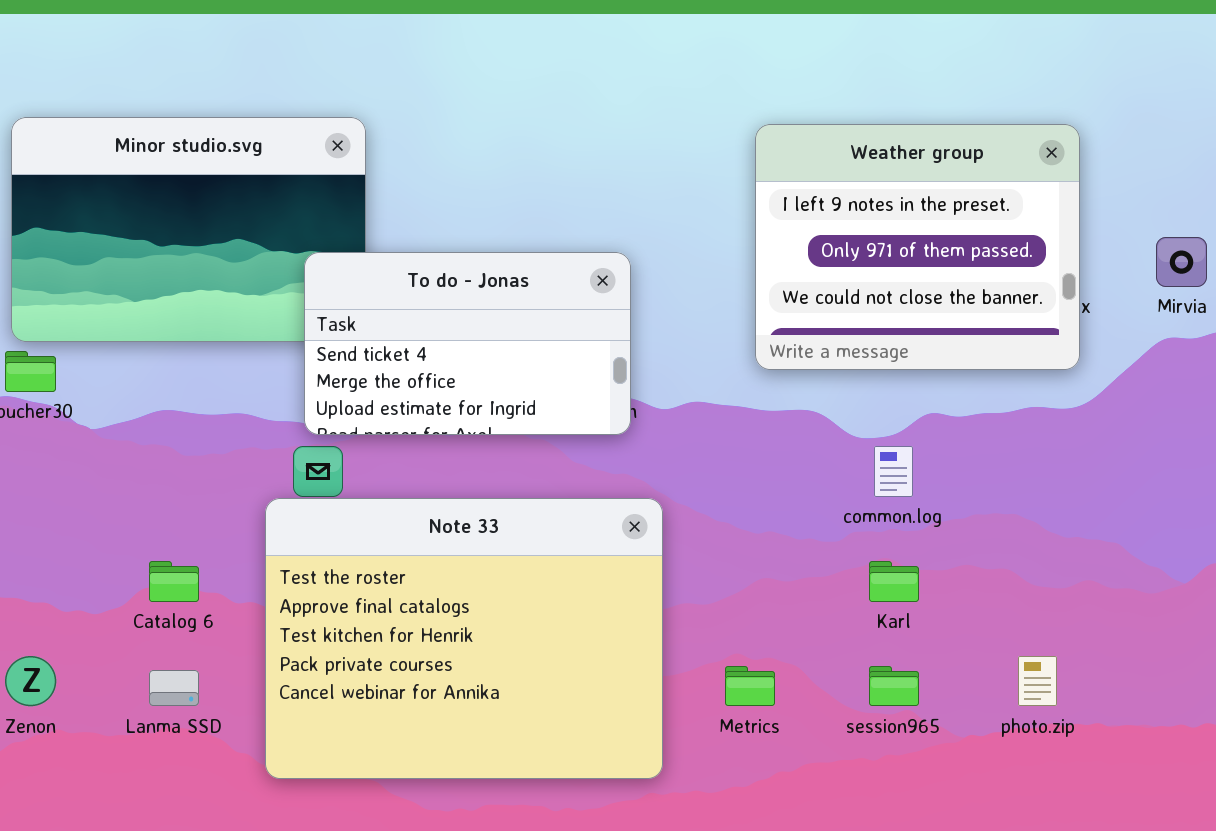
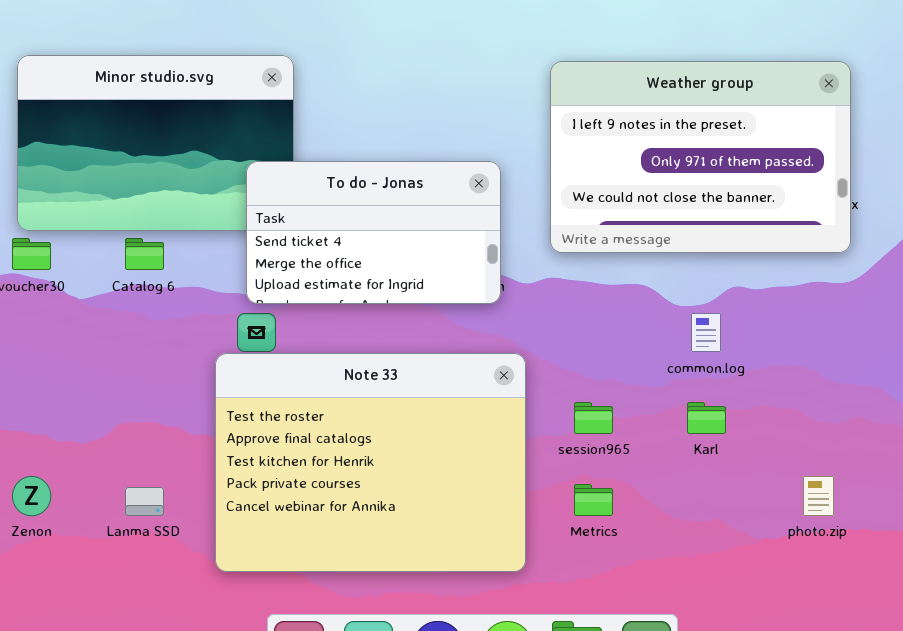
Weather group: [755,124,1080,370] -> [550,61,851,253], resized
Catalog 6: [149,561,199,602] -> [125,238,164,270], moved
session965: [869,666,919,706] -> [574,402,613,434], moved

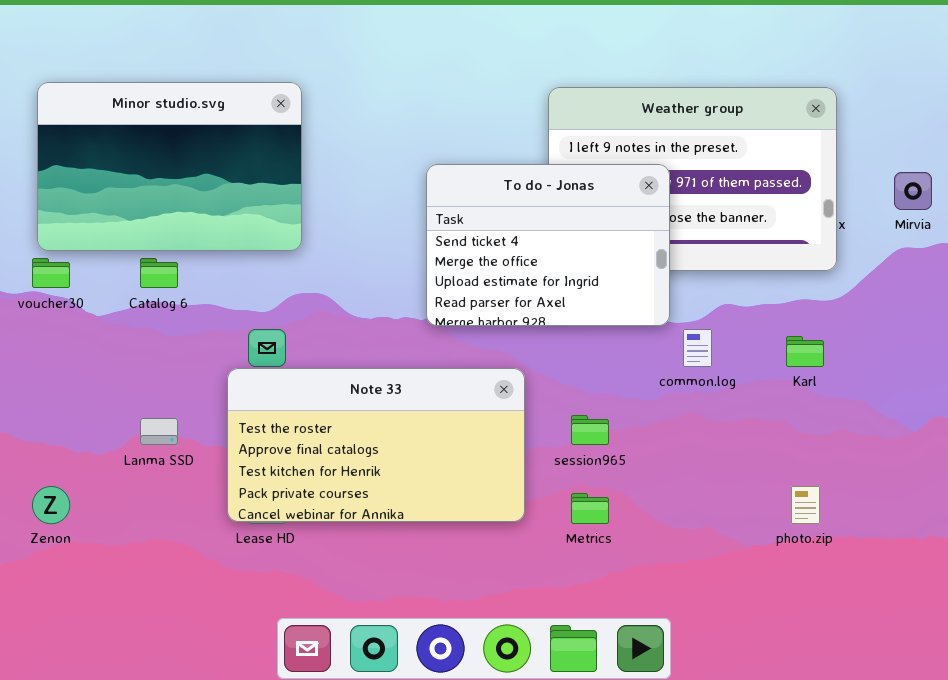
To do - Jonas: [246,161,501,304] -> [426,164,670,326], moved, resized
Note 33: [215,353,526,572] -> [227,368,525,522], resized
Karl: [687,402,726,434] -> [786,336,824,367], moved
Lanma SSD: [125,487,164,516] -> [140,418,178,445], moved

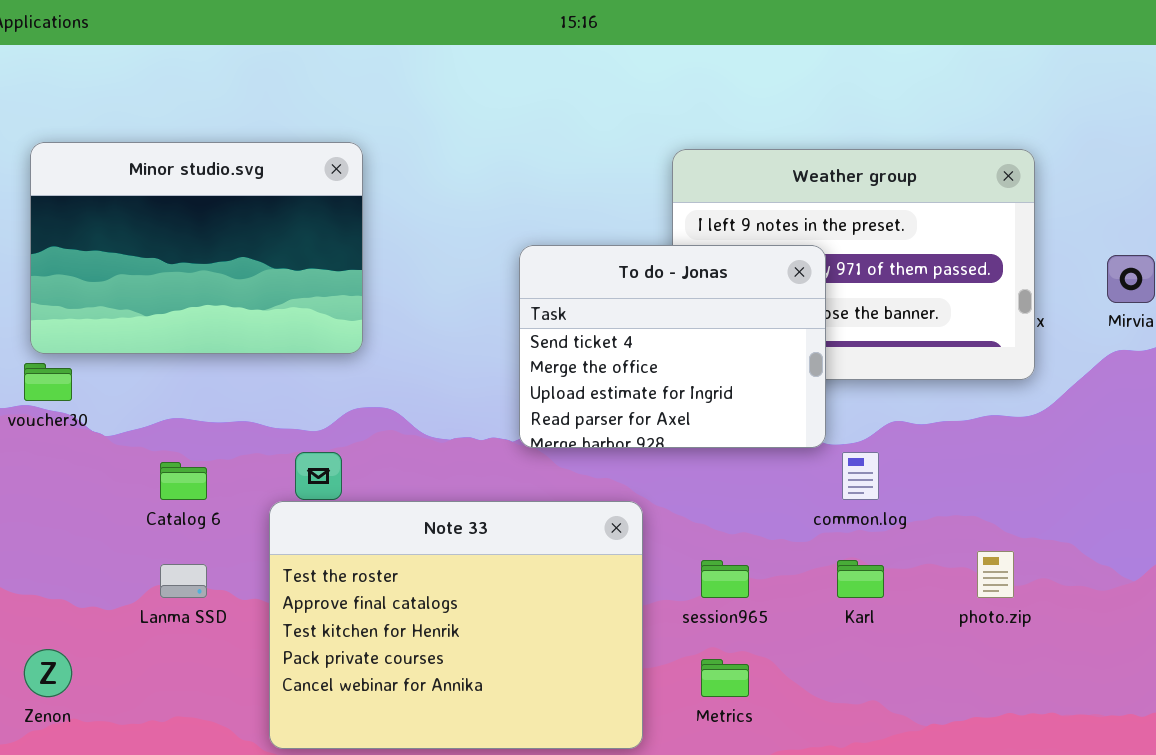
Catalog 6: [140,258,178,288] -> [160,462,207,500], moved
Karl: [786,336,824,367] -> [837,560,884,598], moved
Note 33: [227,368,525,522] -> [269,501,643,749], resized
photo.zip: [791,486,820,524] -> [977,551,1014,598], moved

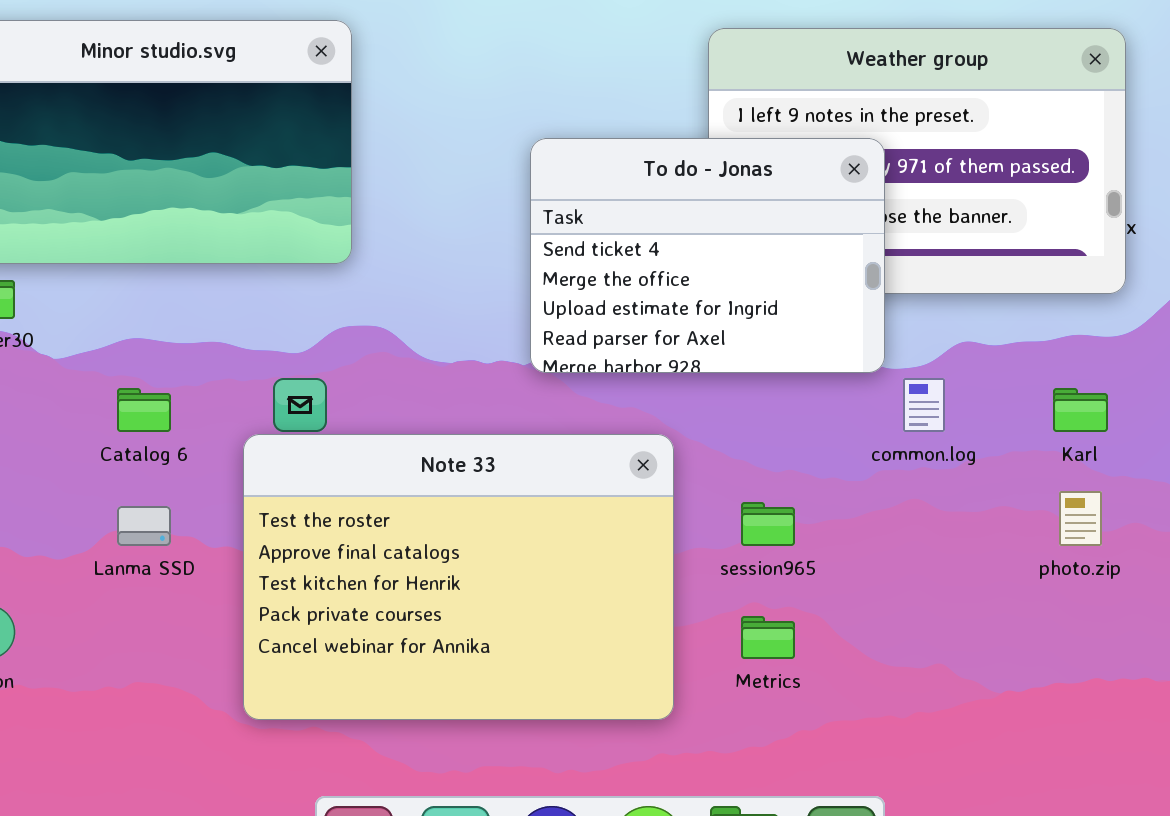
Karl: [837,560,884,598] -> [1053,388,1108,432], moved

